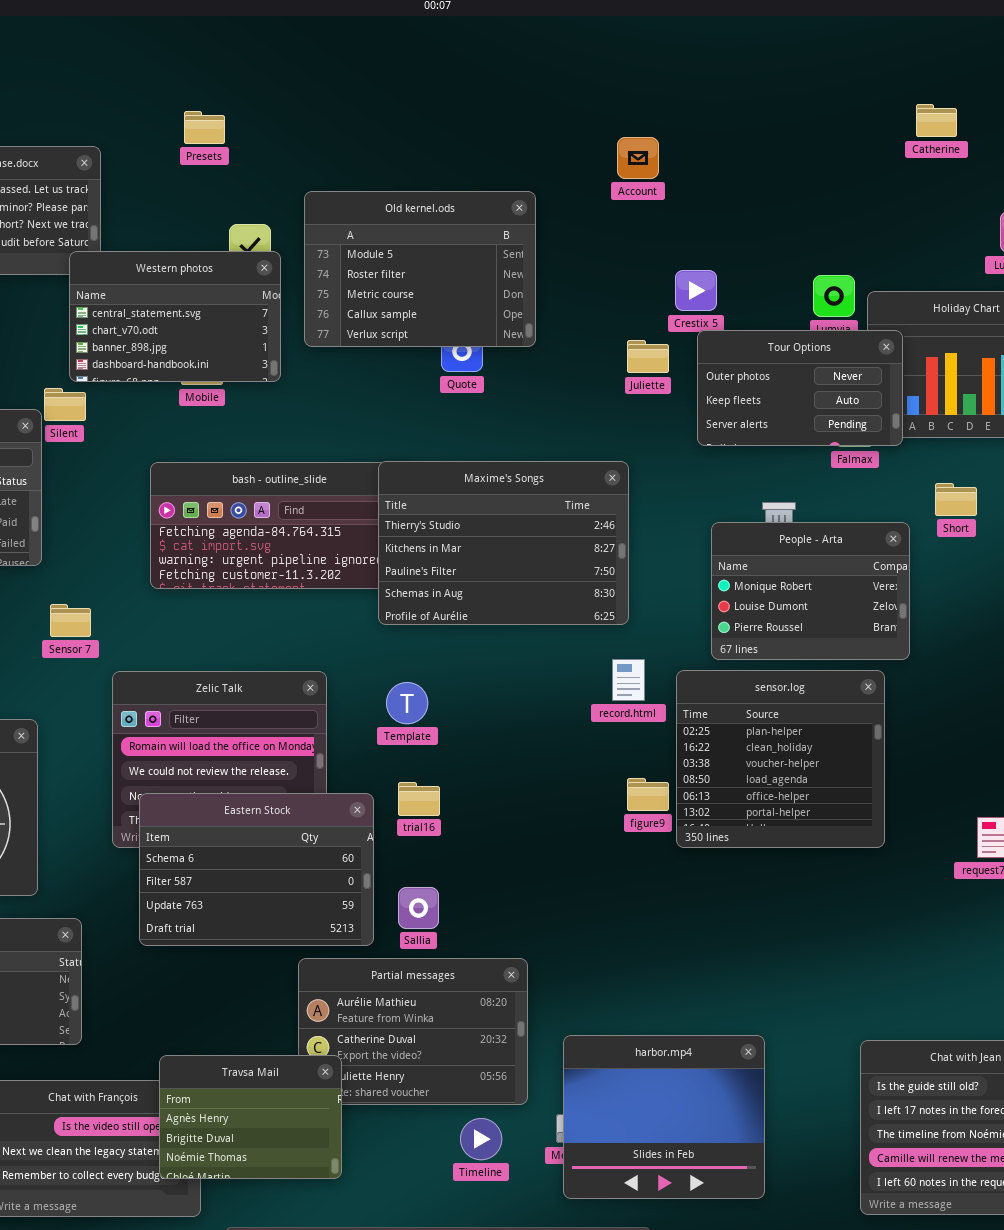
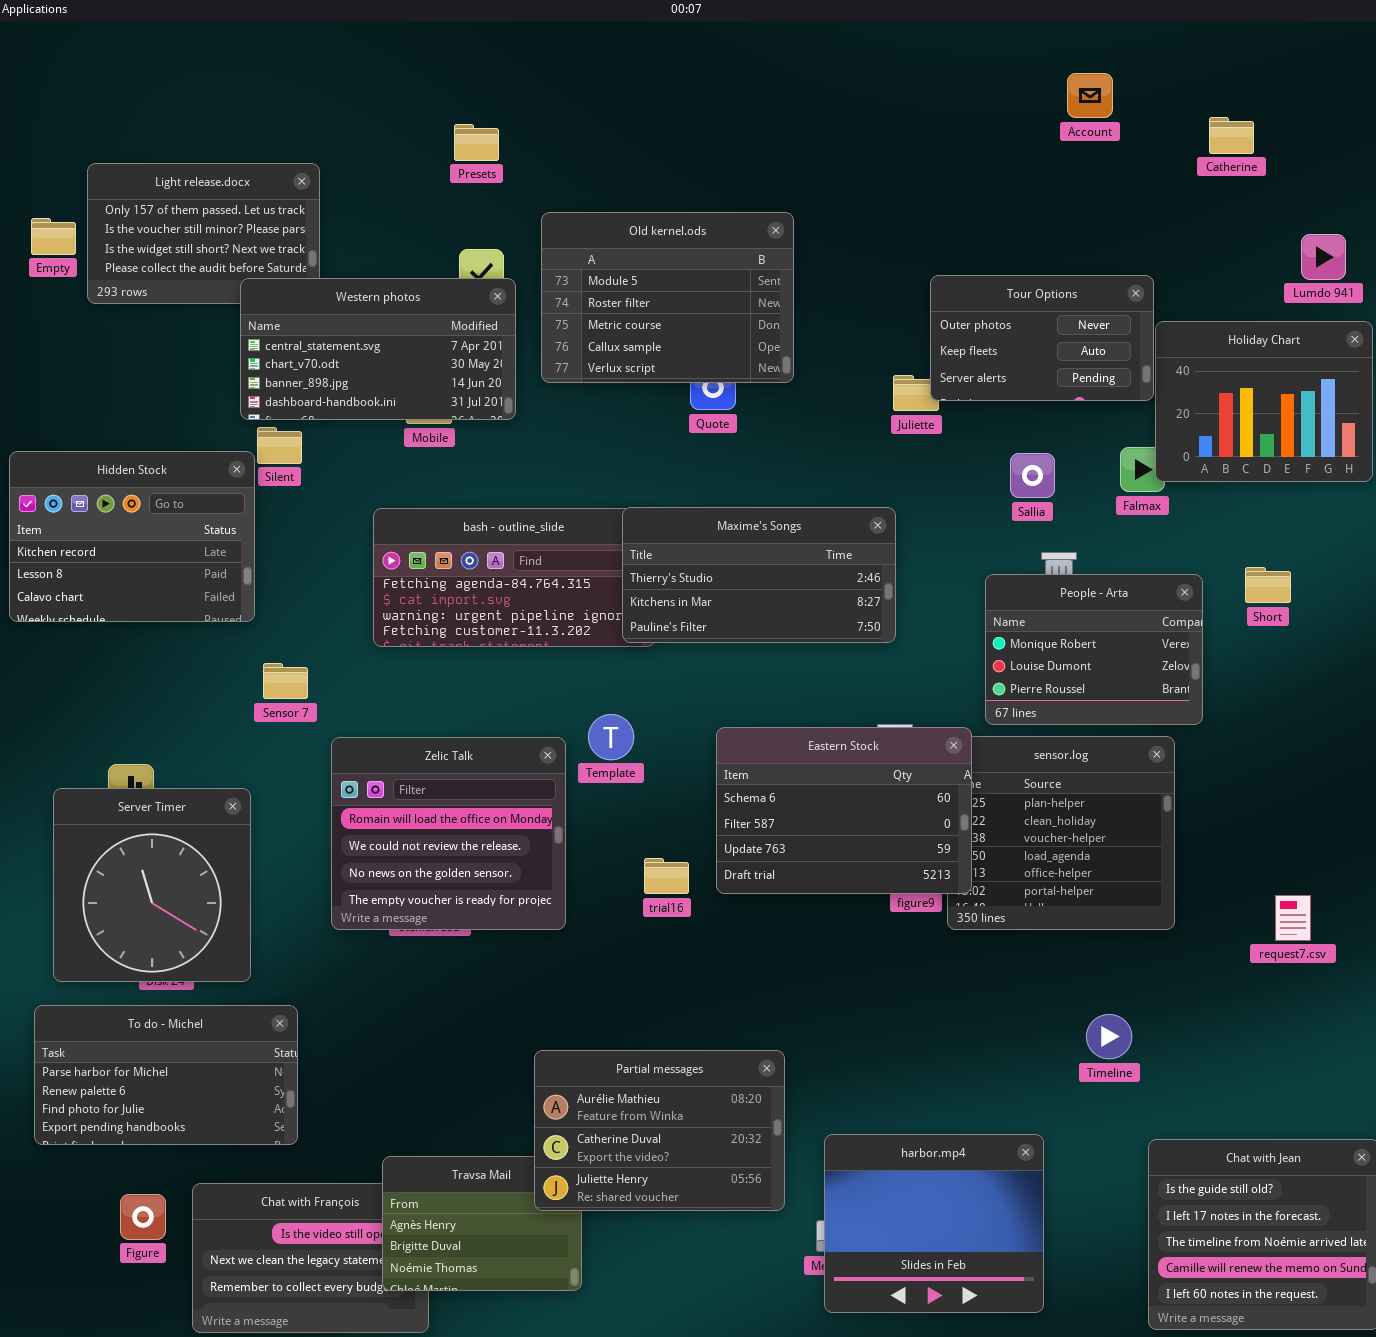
Presets: [184,111,225,144] -> [454,124,499,161], moved
Account: [617,137,659,179] -> [1067,73,1113,118], moved
Western photos: [69,251,281,382] -> [240,278,516,420], resized
Tour Options: [697,330,903,446] -> [930,275,1154,401], moved
Maxime's Songs: [378,461,629,625] -> [622,507,896,643], resized
Short: [935,483,977,516] -> [1245,567,1291,603], moved
Template: [386,682,428,724] -> [588,714,634,760], moved
Eastern Stock: [139,793,374,946] -> [716,727,972,894], moved
Sallia: [398,887,439,929] -> [1010,453,1055,498], moved
Partial messages: [298,958,528,1105] -> [534,1050,785,1211], raised
Timeline: [460,1118,502,1160] -> [1086,1014,1132,1059], moved

